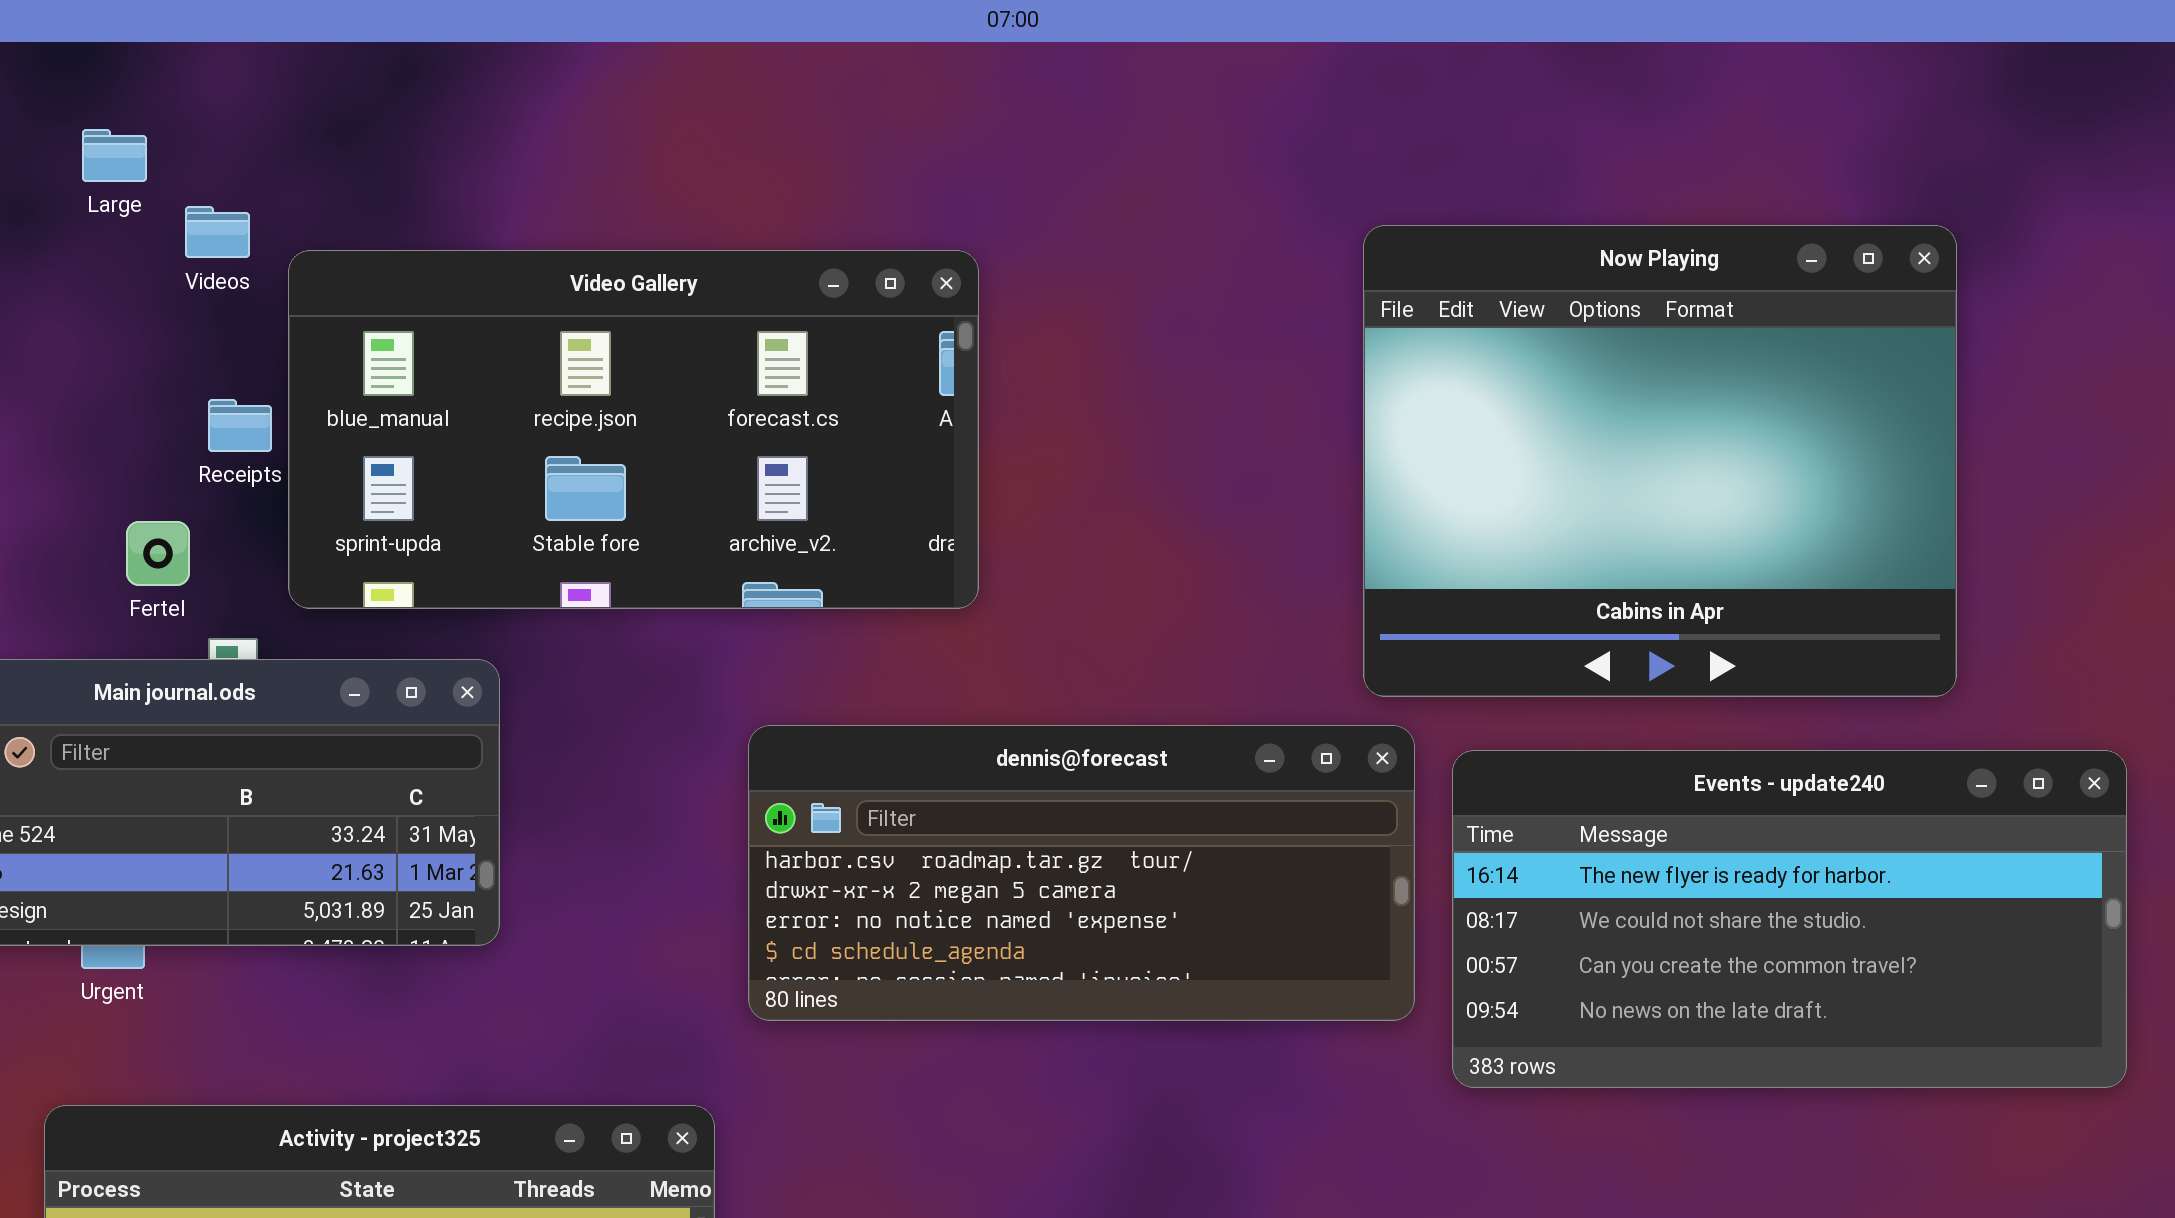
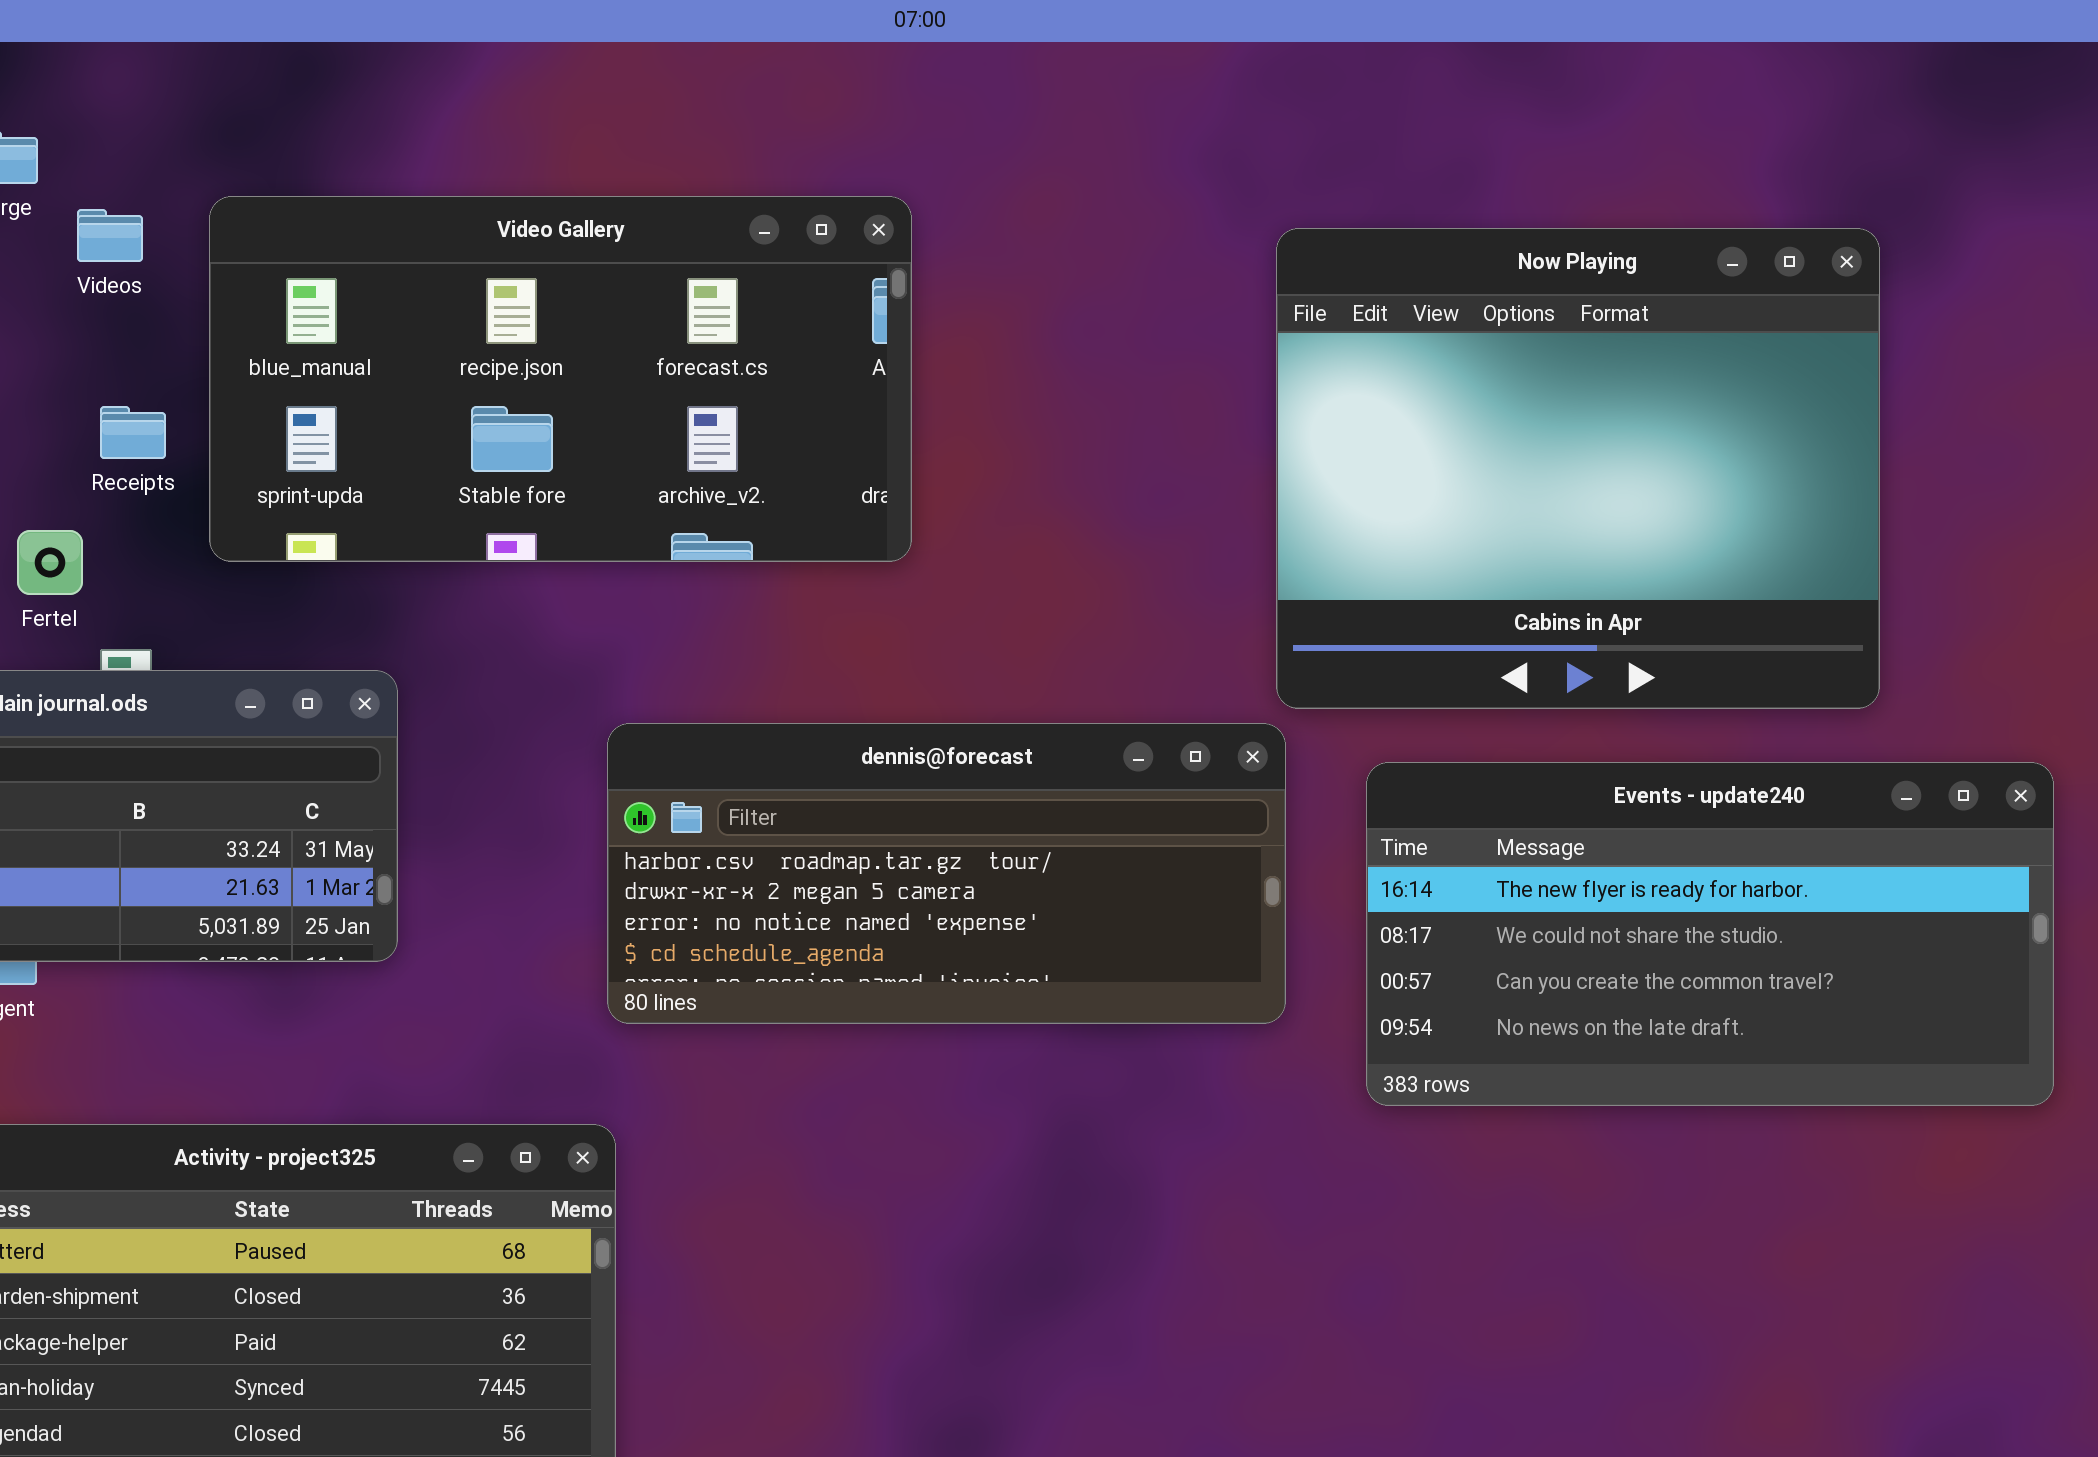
Video Gallery: [288,250,979,609] -> [209,196,912,562], moved
dennis@forecast: [748,725,1415,1021] -> [607,723,1286,1024], moved

